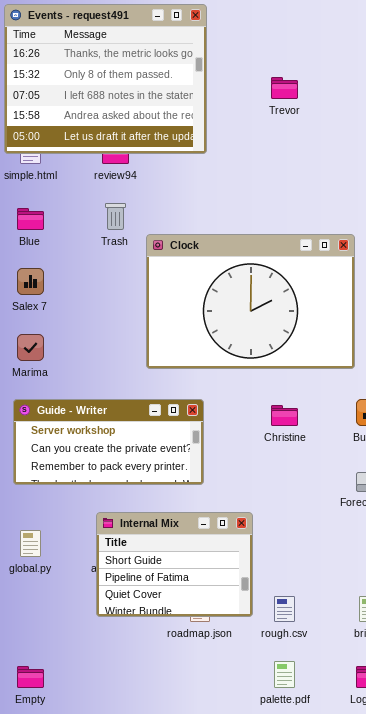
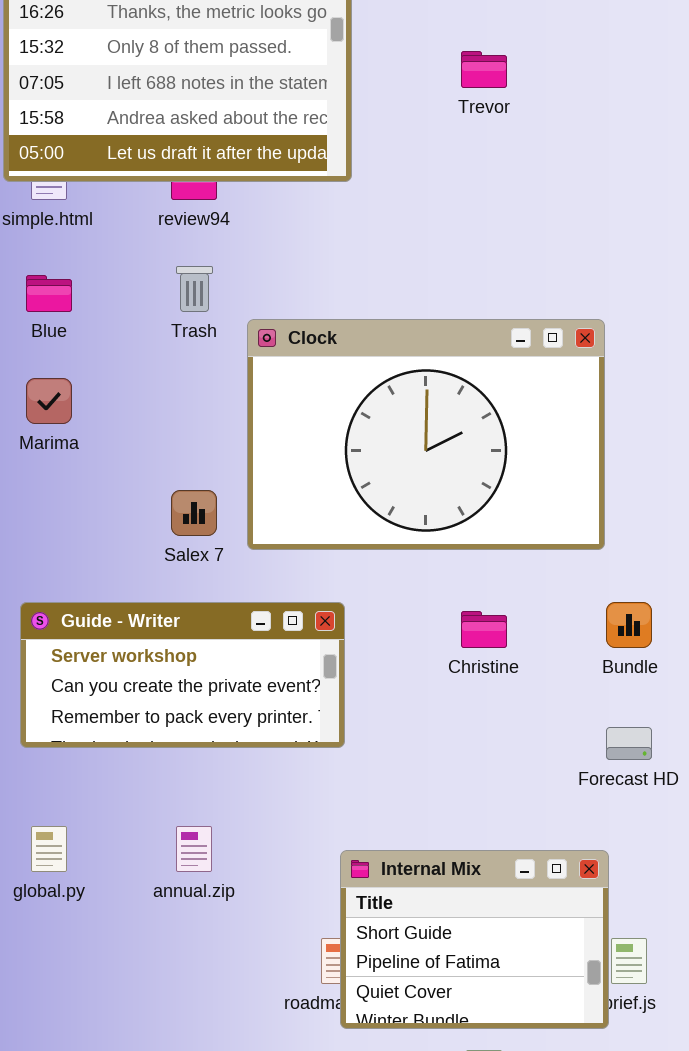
Salex 7: [17,268,44,295] -> [171,490,217,536], moved
Marima: [17,334,44,361] -> [26,378,72,424], moved
Internal Mix: [96,512,253,617] -> [340,850,609,1029], moved

